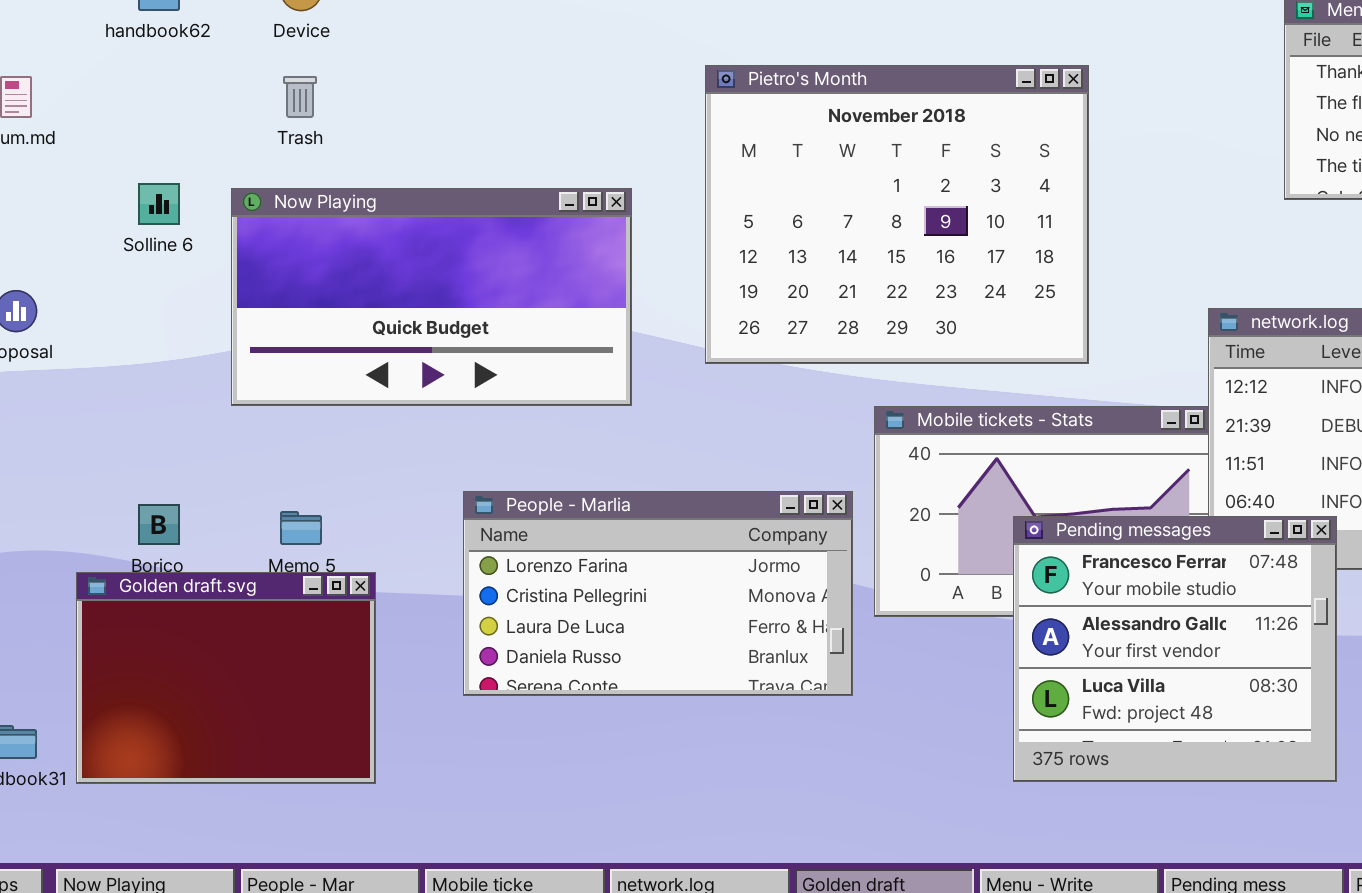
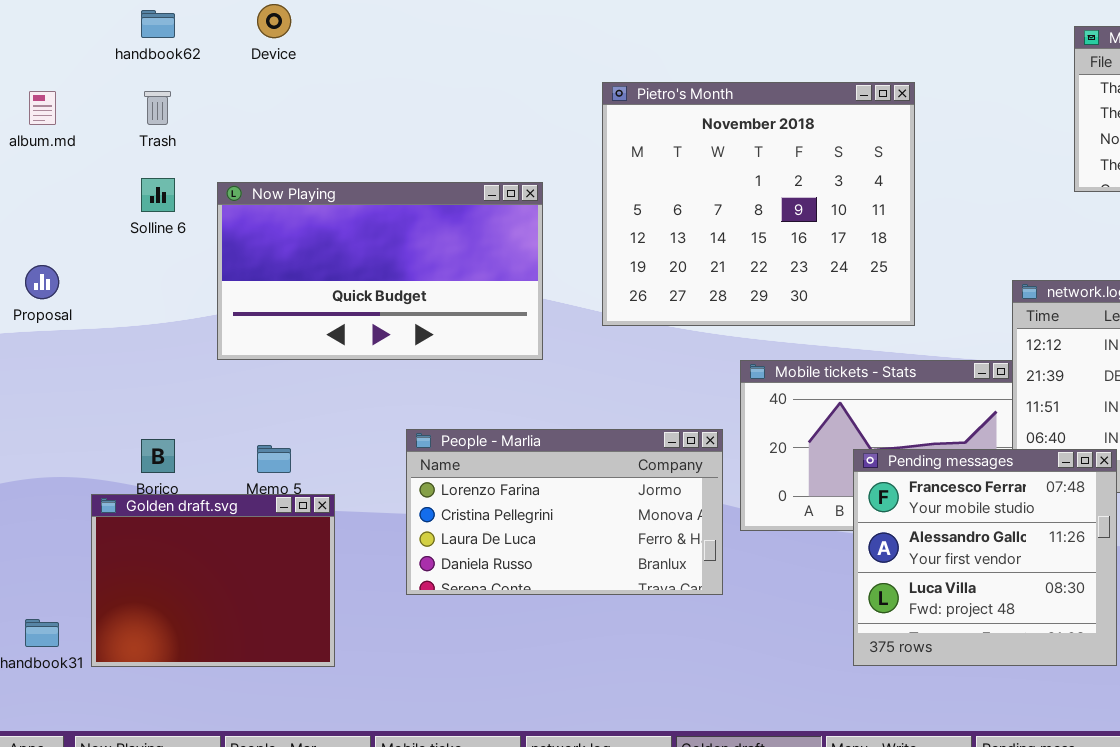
Trash: [283,76,317,118] -> [144,91,171,125], moved

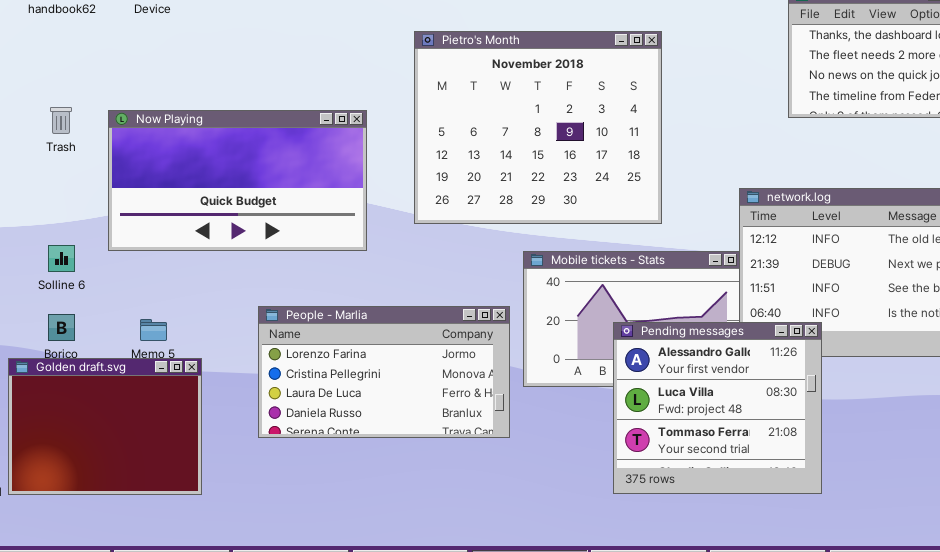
Trash: [144,91,171,125] -> [50,107,72,134], moved
Solline 6: [141,178,175,212] -> [48,245,75,272], moved
Pending messages: [853,449,1117,666] -> [613,322,822,494], scrolled down 1 row

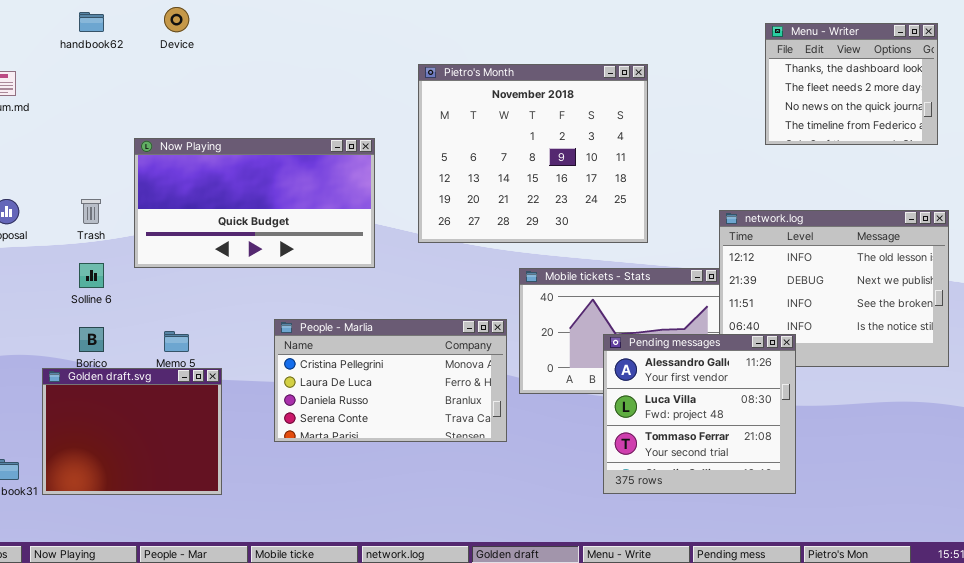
Trash: [50,107,72,134] -> [81,199,101,224], moved
People - Marlia: [258,306,510,438] -> [274,319,507,442], scrolled down 1 row

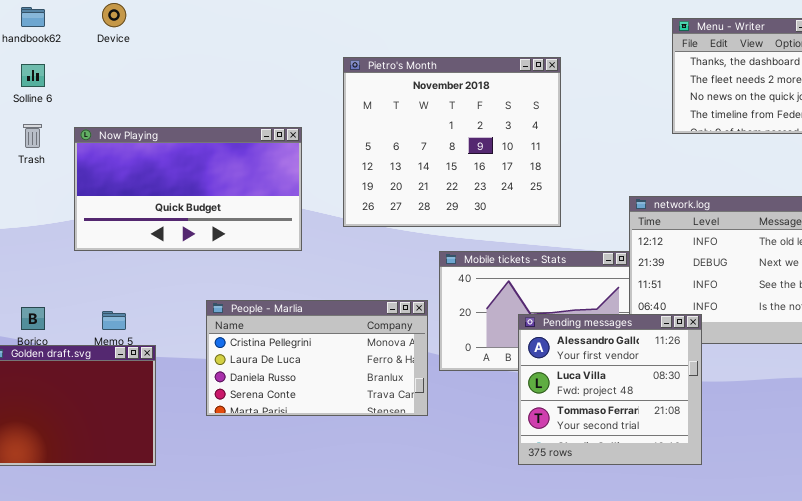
Trash: [81,199,101,224] -> [23,124,42,148], moved
Solline 6: [79,263,104,288] -> [21,64,45,87], moved

